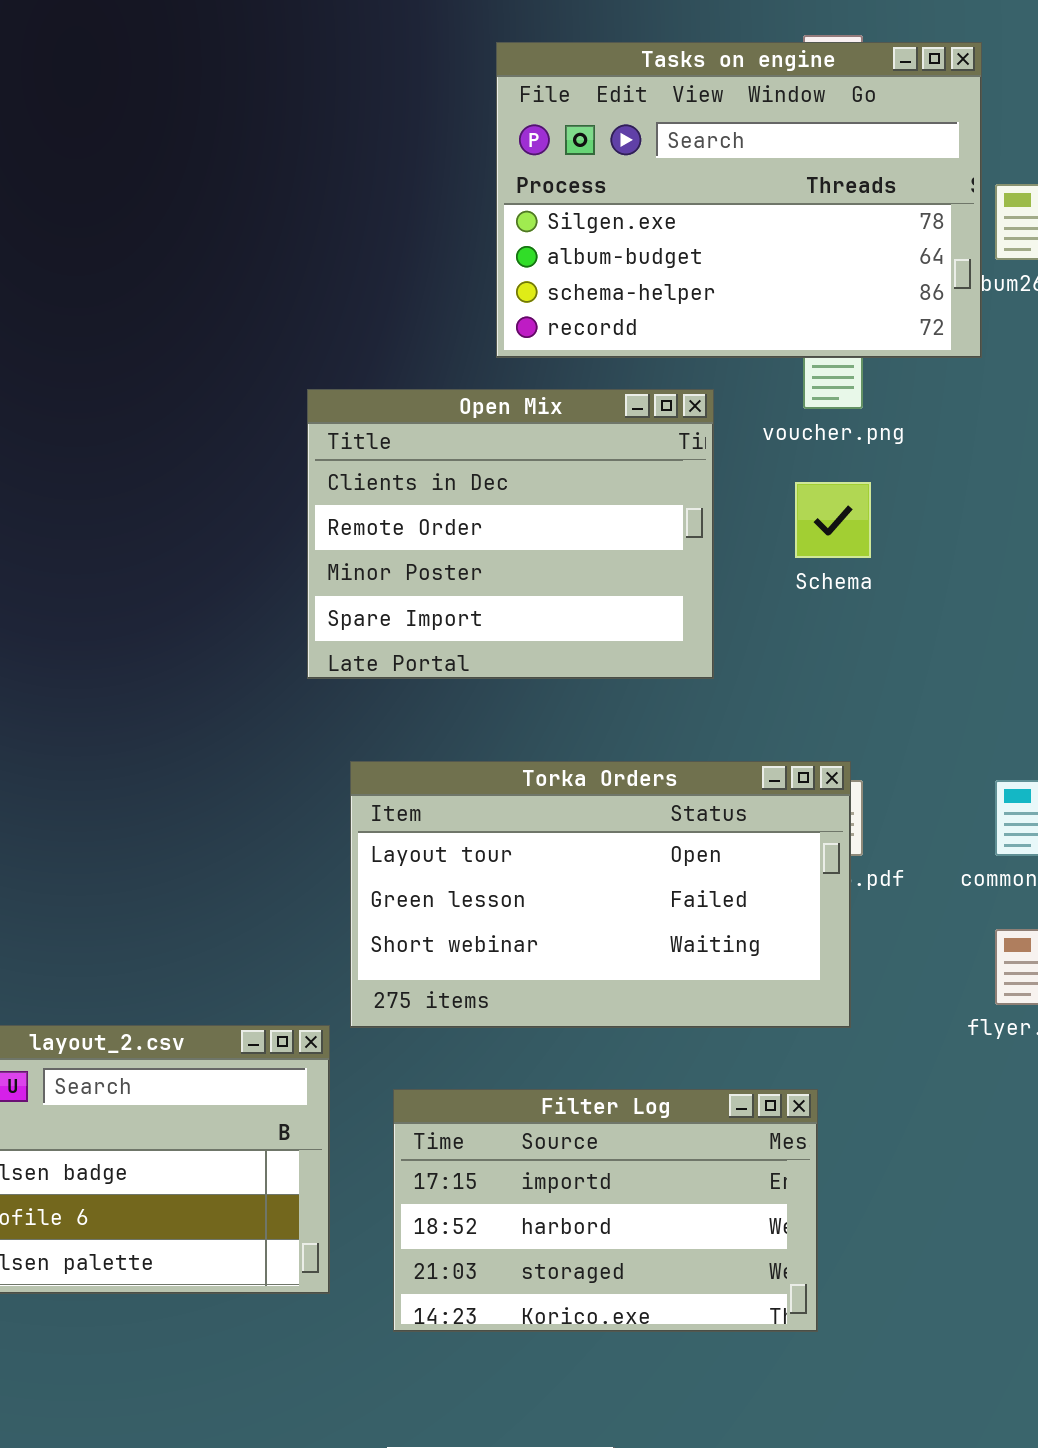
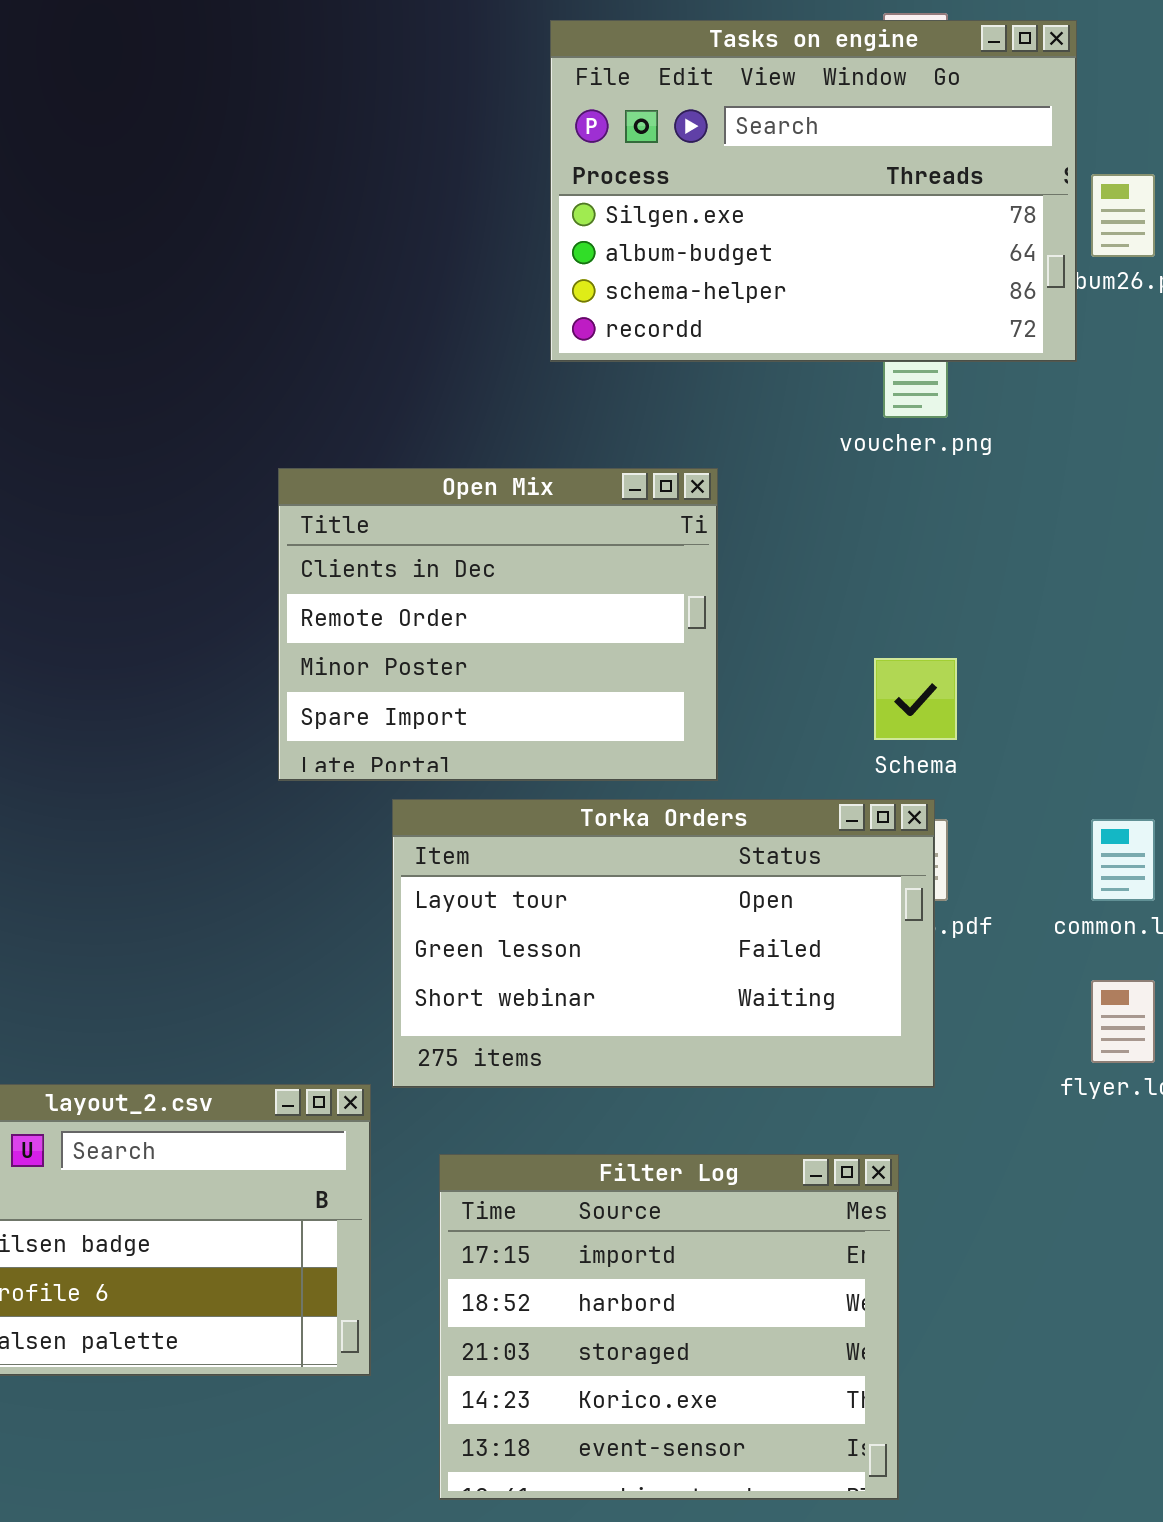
Open Mix: [307,389,714,679] -> [278,468,718,781], moved
Schema: [795,482,871,558] -> [874,658,957,740], moved
Filter Log: [393,1089,818,1332] -> [439,1154,899,1500], resized

